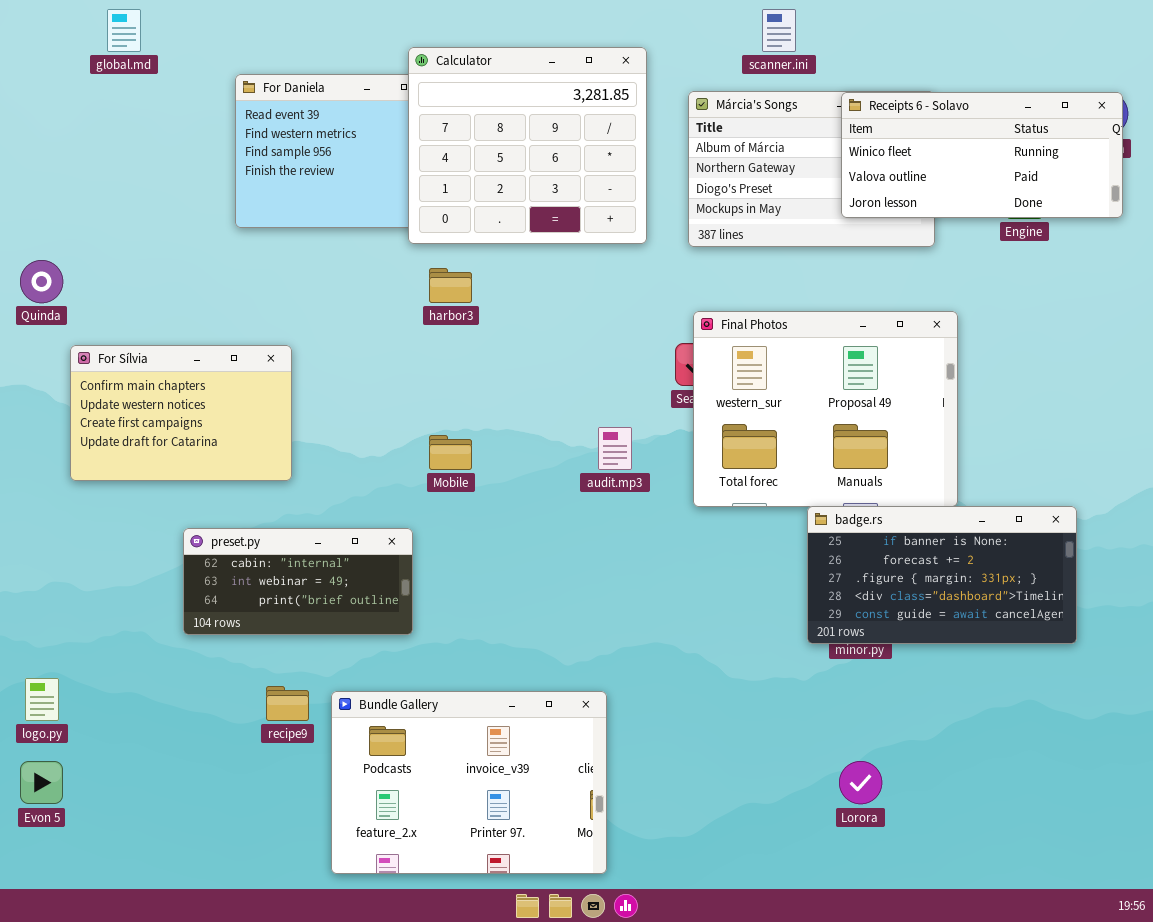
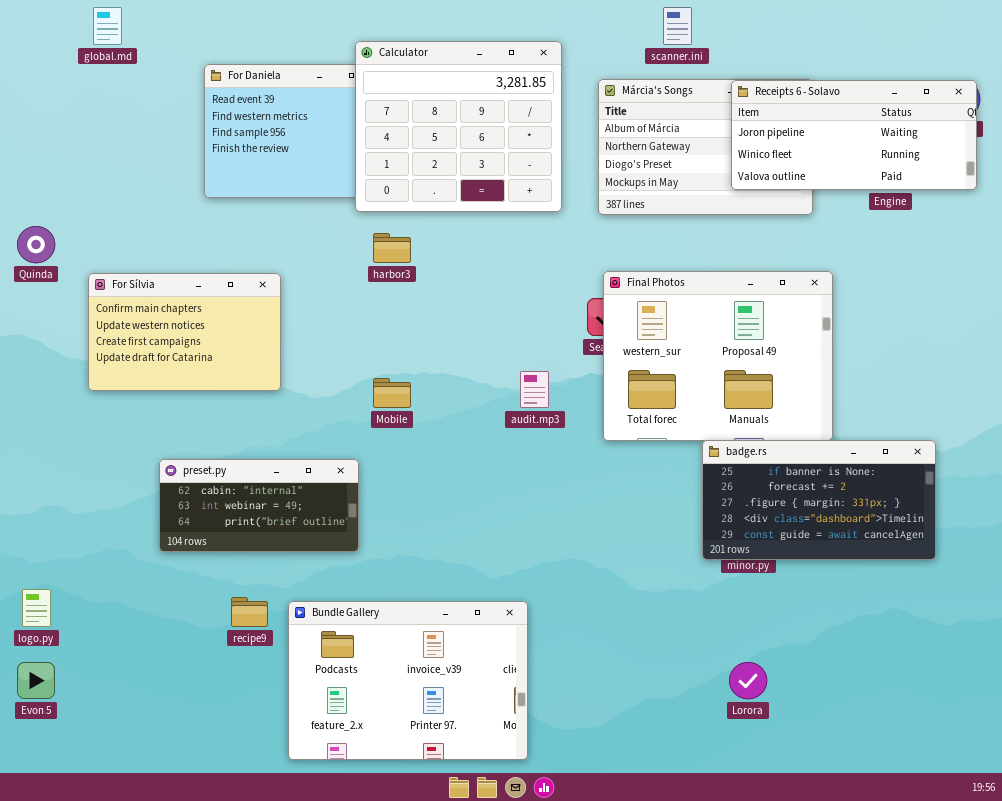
Receipts 6 - Solavo: [841,92,1123,218] -> [731,80,977,190], scrolled up 1 row
For Sílvia: [70,345,292,481] -> [88,273,281,391], moved

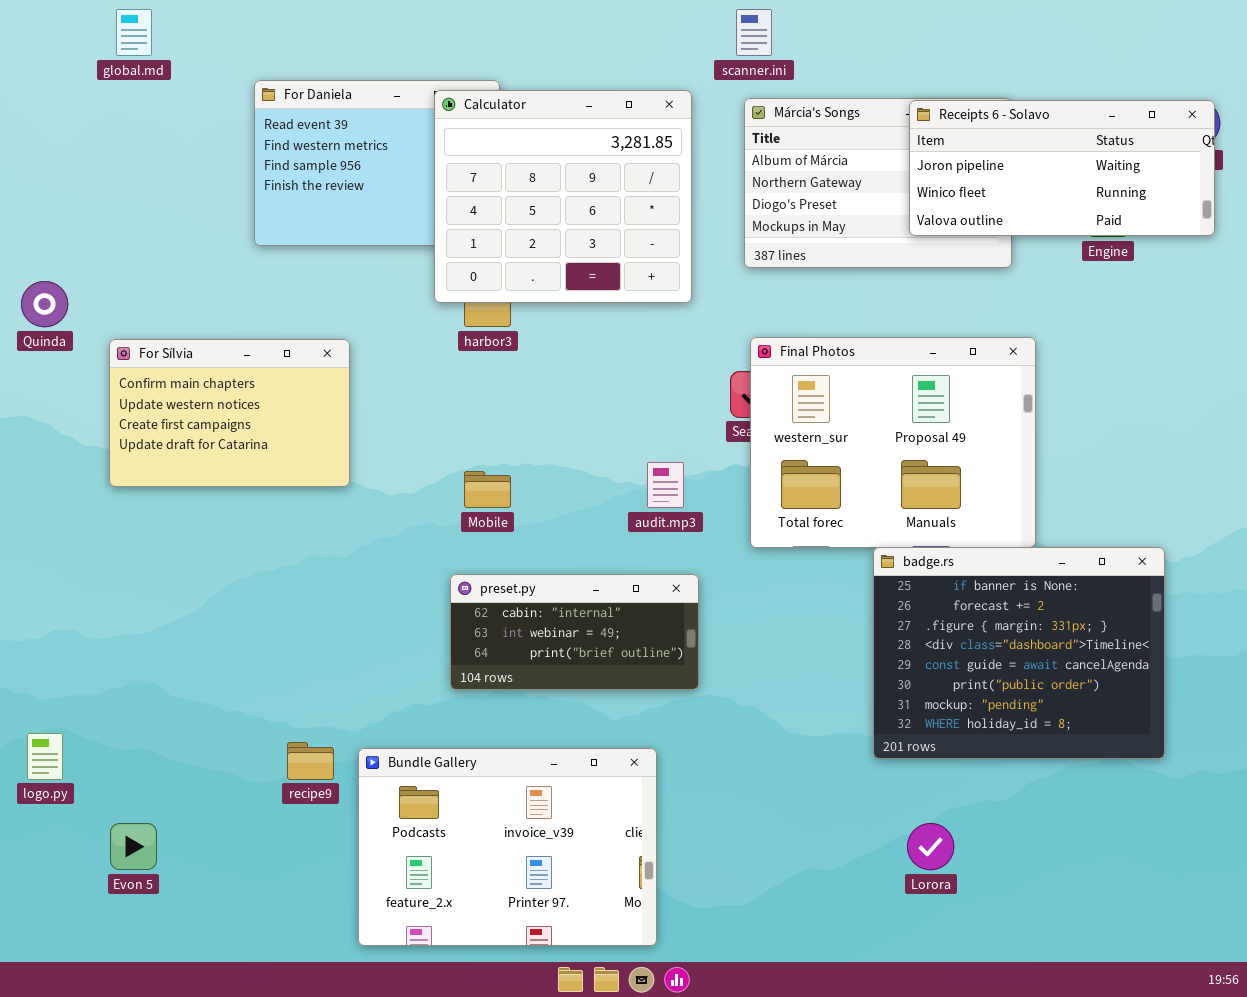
scanner.ini: [663,7,692,45] -> [736,9,772,56], moved
Calculator: [355,41,562,212] -> [434,90,692,303], moved
badge.rs: [702,440,936,560] -> [873,547,1165,759], resized
preset.py: [159,459,359,552] -> [450,574,699,690], moved
Evon 5: [17,662,55,699] -> [110,823,157,870], moved

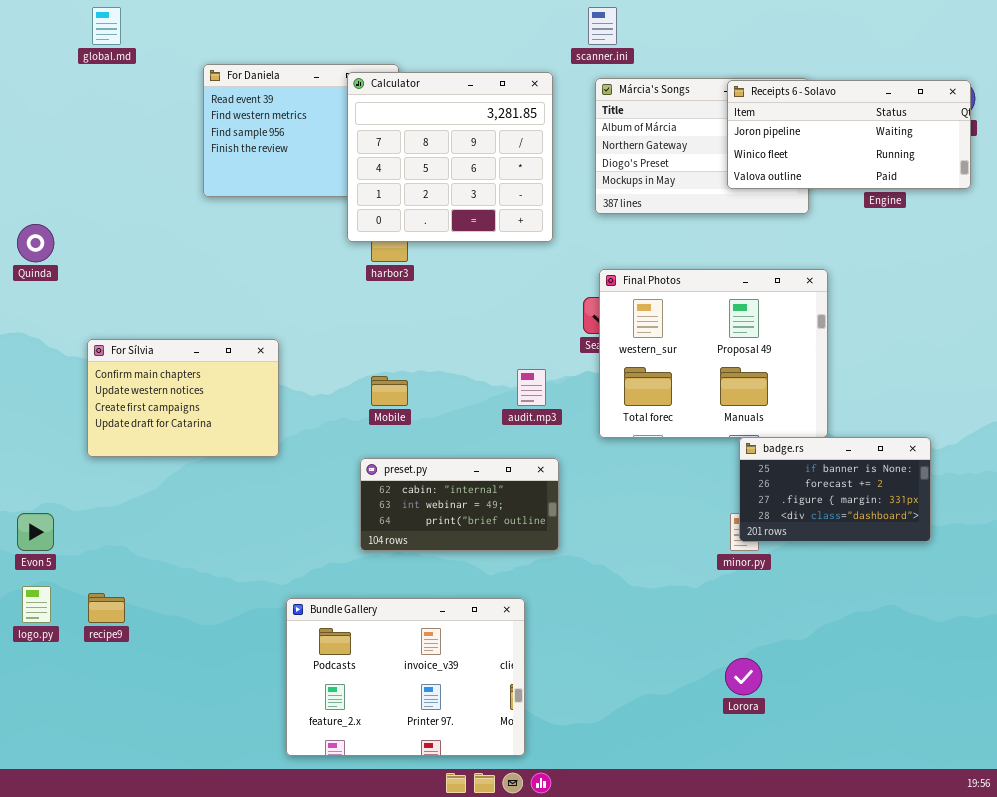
For Sílvia: [109,339,350,487] -> [87,339,279,457], moved
badge.rs: [873,547,1165,759] -> [739,437,931,542], resized
recipe9: [287,742,334,780] -> [88,593,125,623], moved
Evon 5: [110,823,157,870] -> [17,513,54,551], moved

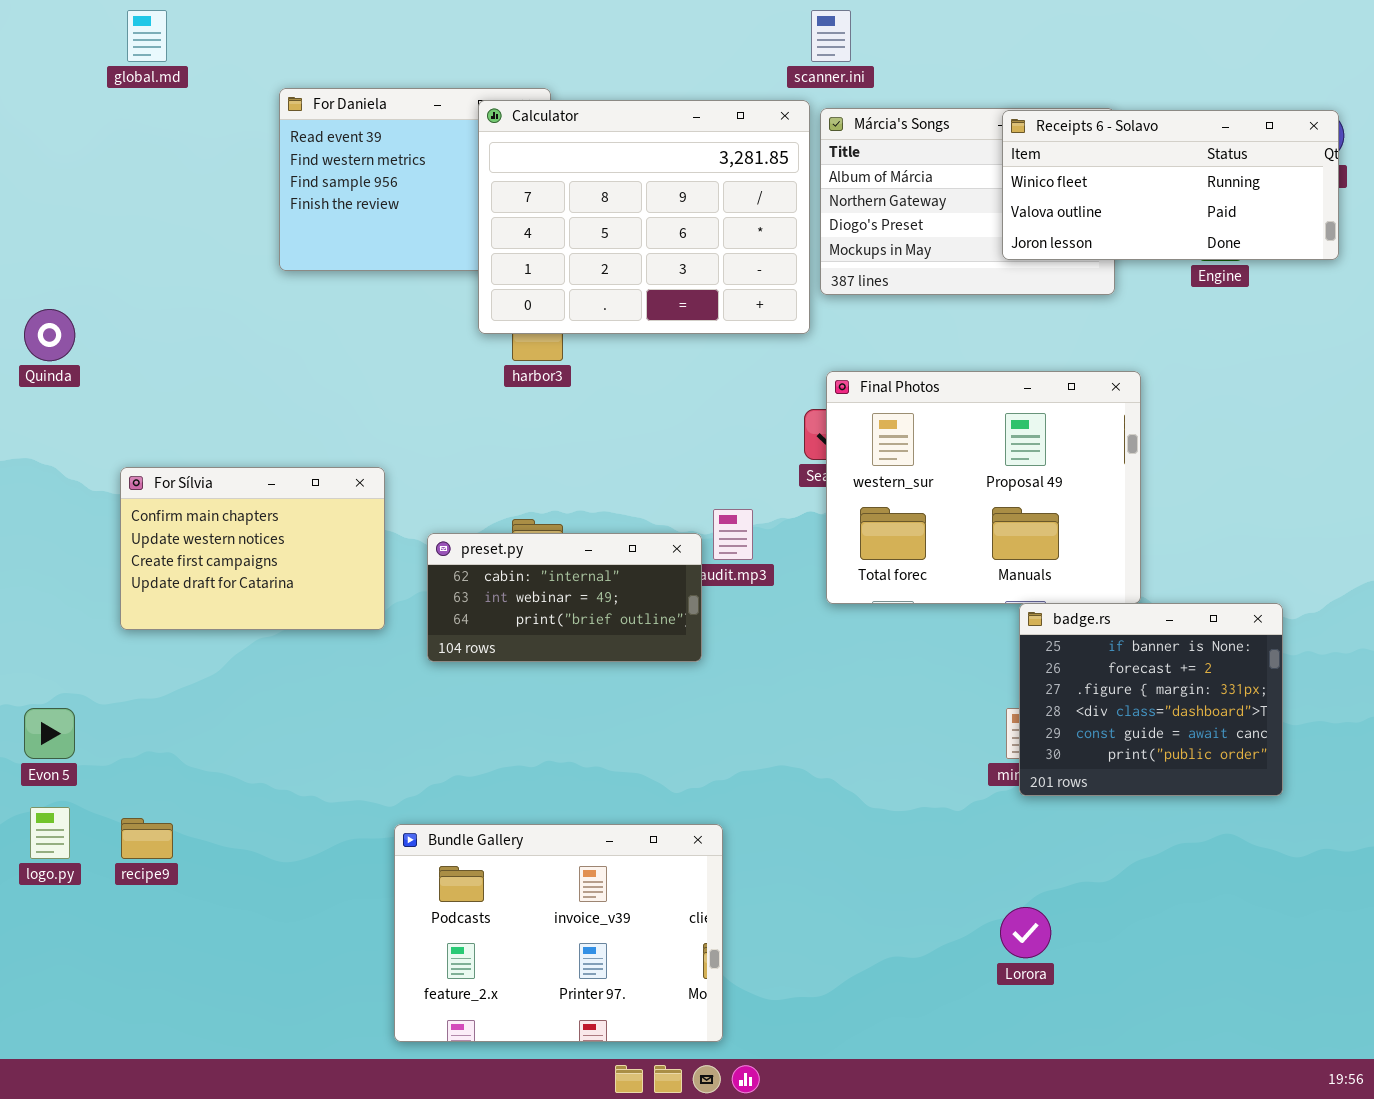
Calculator: [347,72,553,242] -> [478,100,810,334], resized
Receipts 6 - Solavo: [727,80,971,189] -> [1002,110,1339,260], scrolled down 1 row
badge.rs: [739,437,931,542] -> [1019,603,1283,796], resized
preset.py: [360,458,559,551] -> [427,533,702,662], moved

